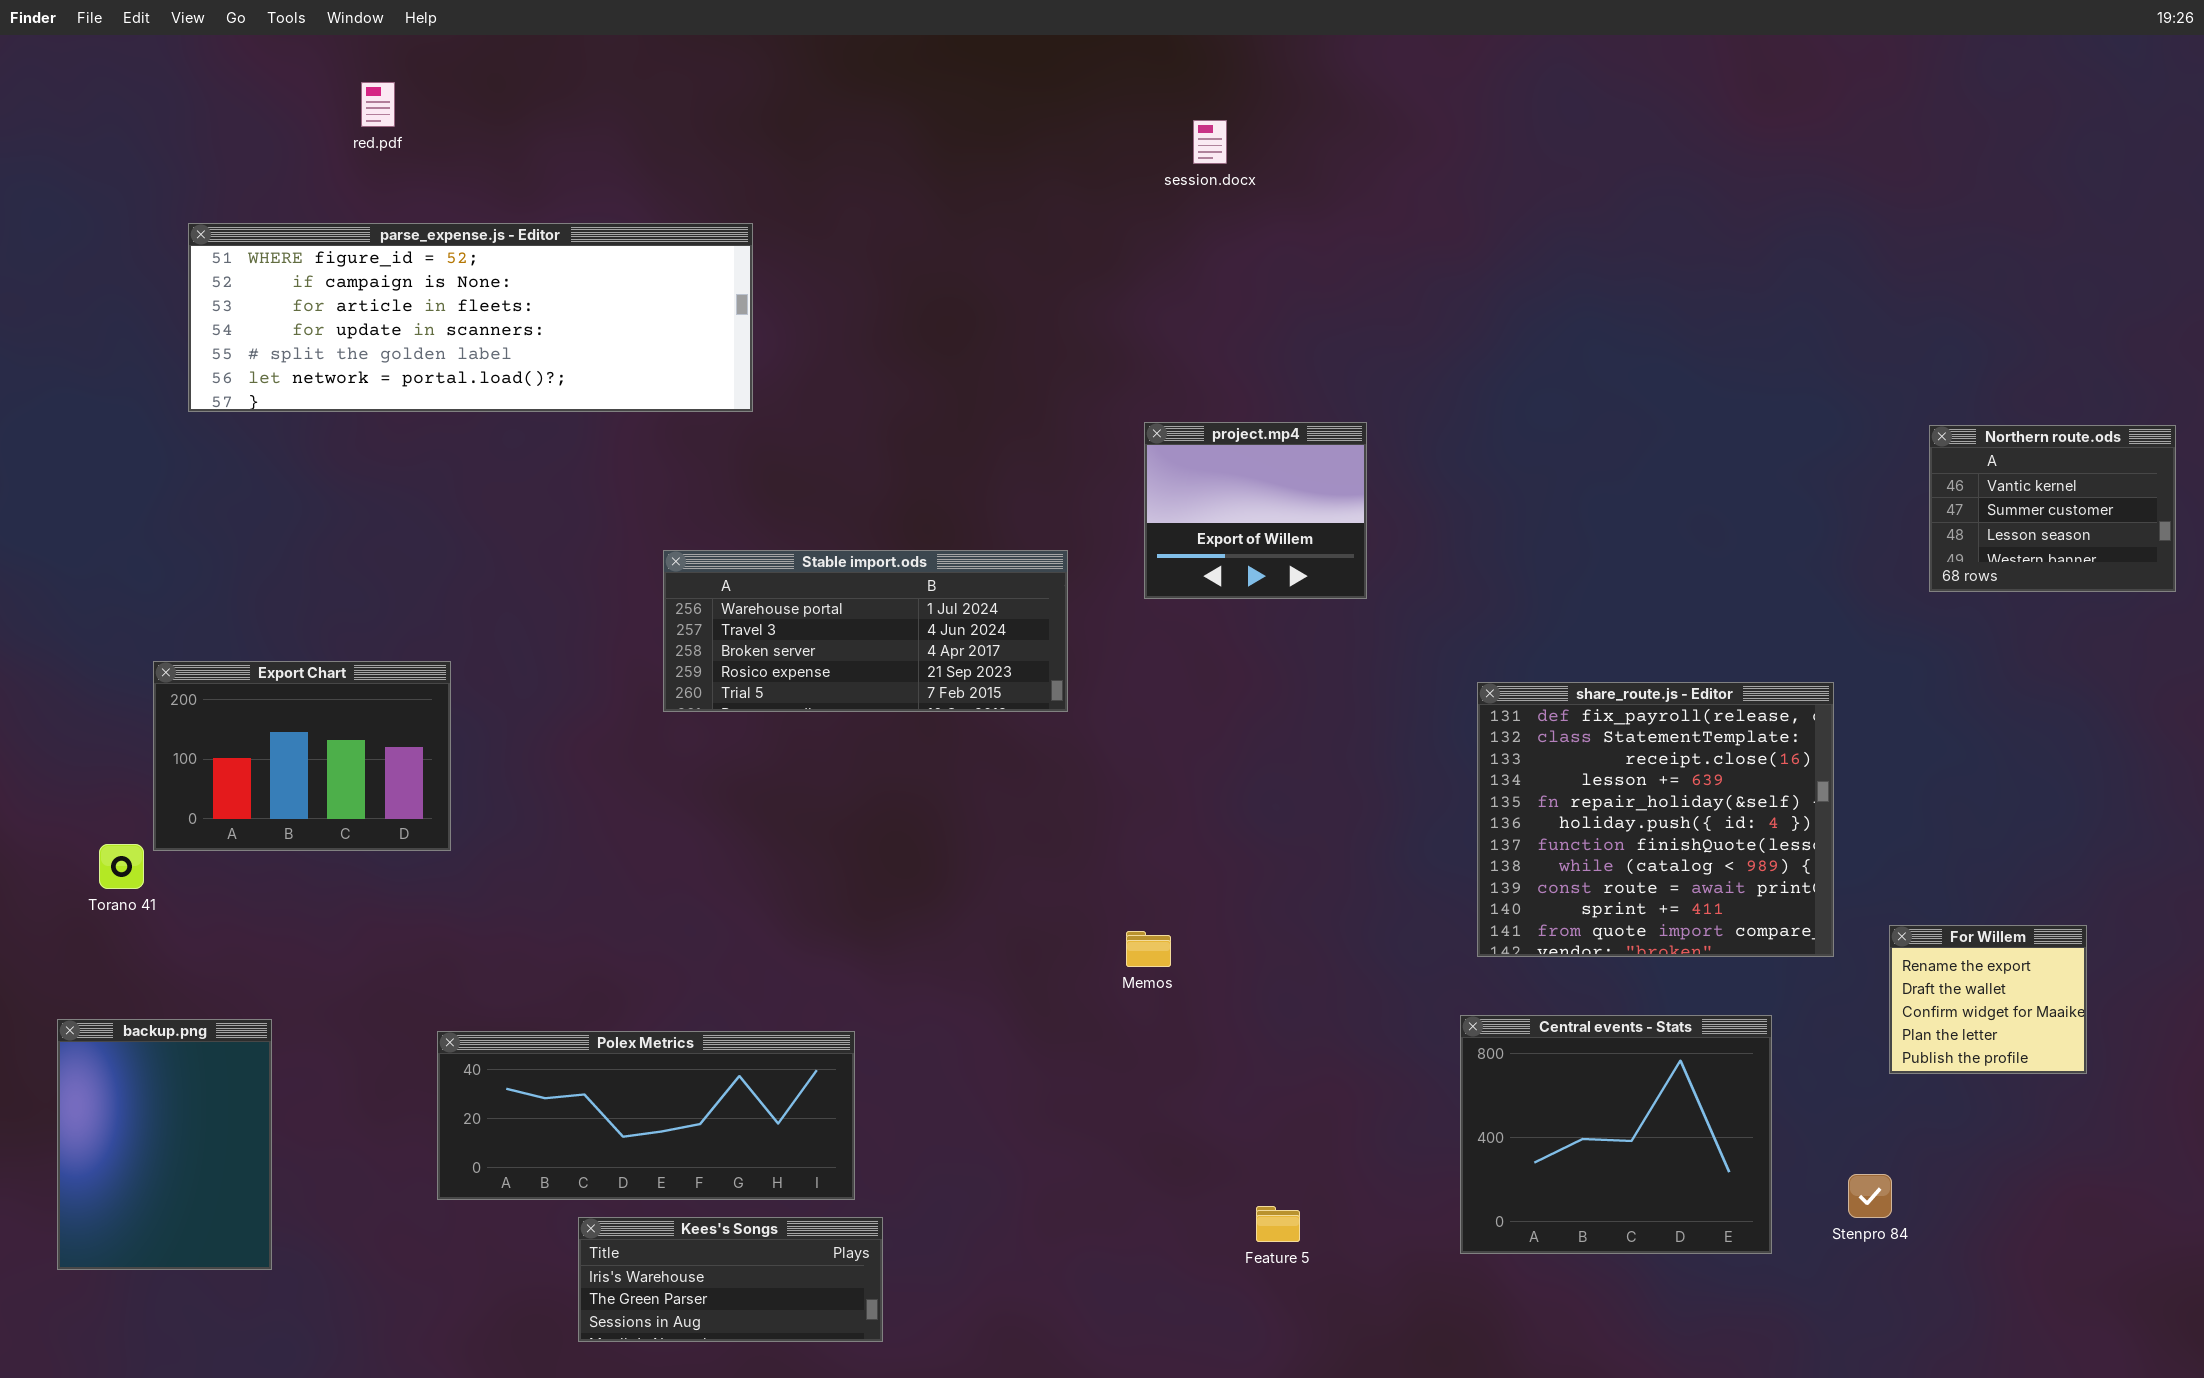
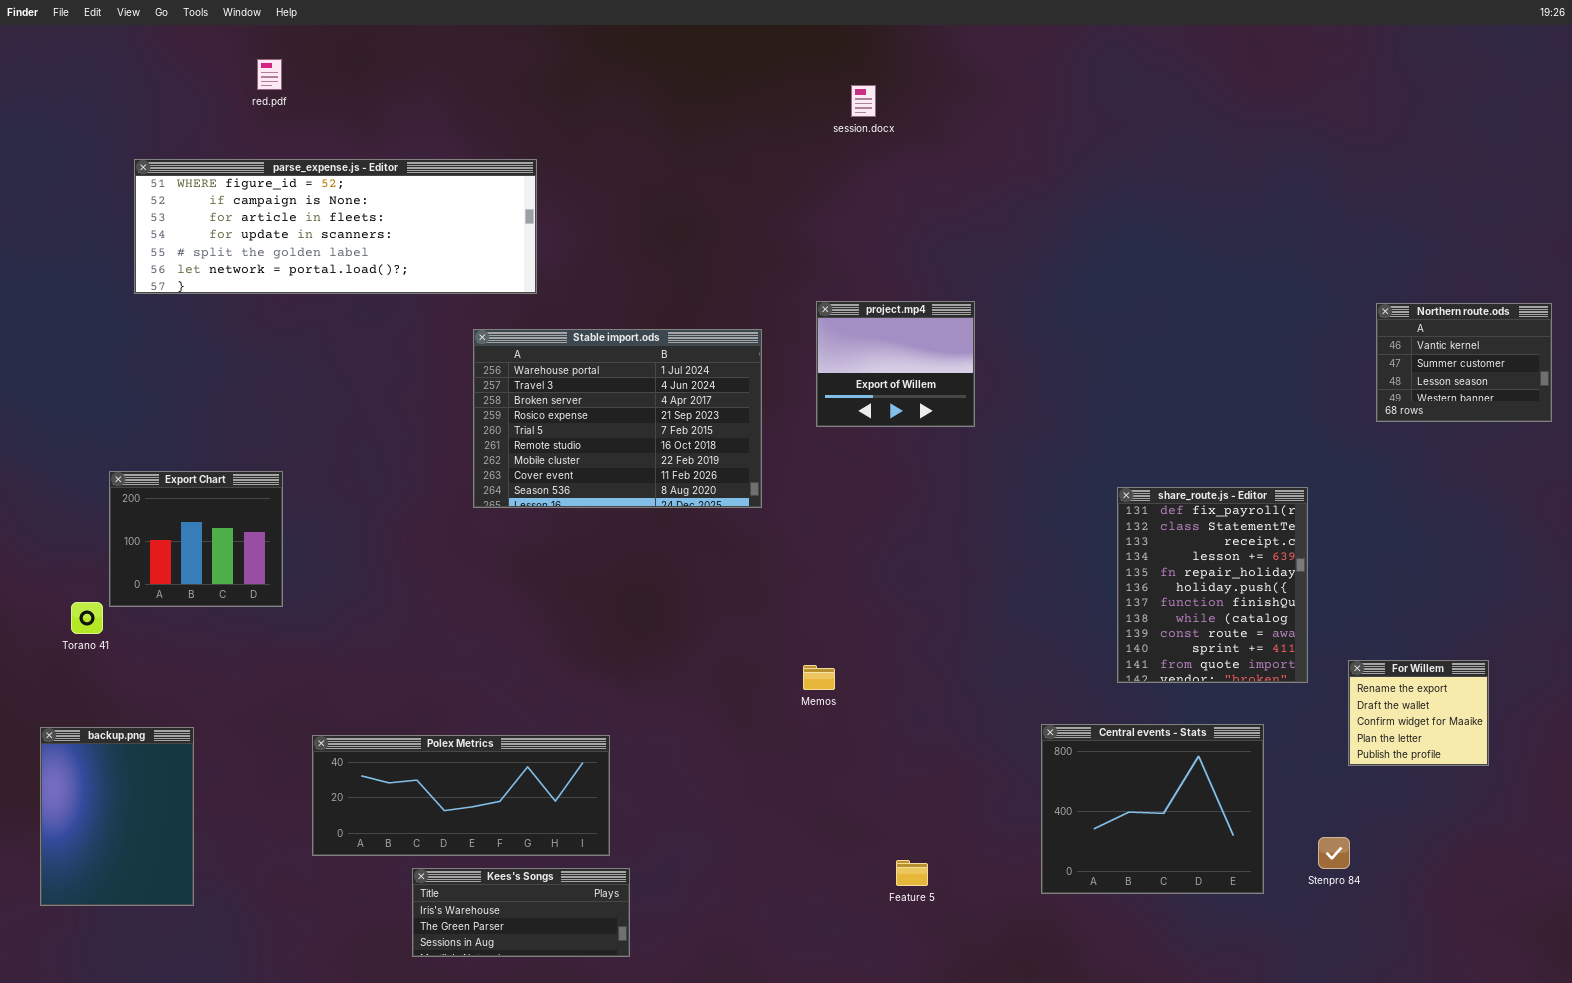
Stable import.ods: [663,550,1068,712] -> [473,329,762,508], resized
Export Chart: [153,661,451,851] -> [109,471,283,607], resized
share_route.js - Editor: [1477,682,1834,957] -> [1117,487,1308,683], resized

